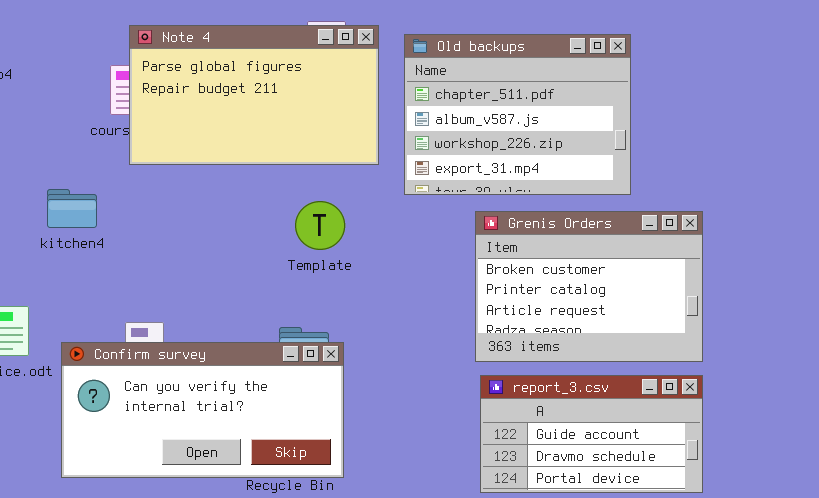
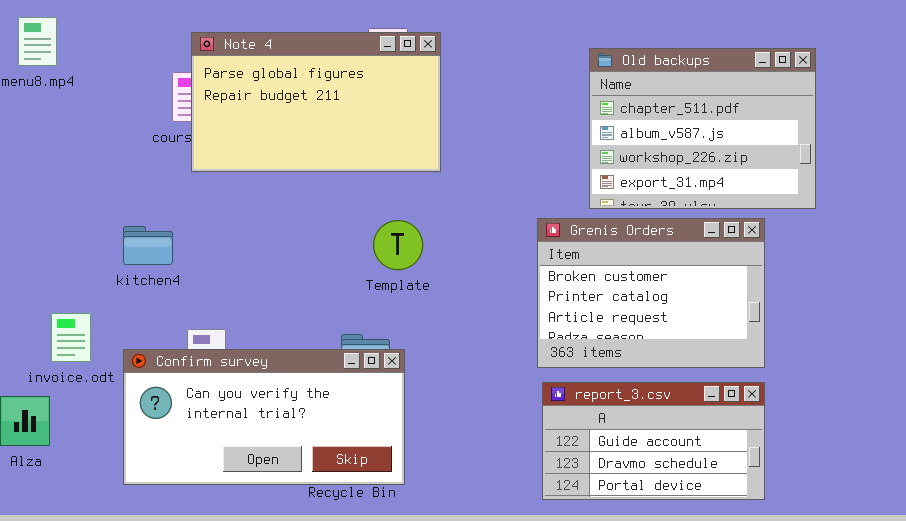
Old backups: [404,34,631,195] -> [589,48,816,209], moved
kitchen4: [47,189,97,228] -> [123,226,173,265], moved
Template: [295,201,345,250] -> [373,220,423,270], moved

